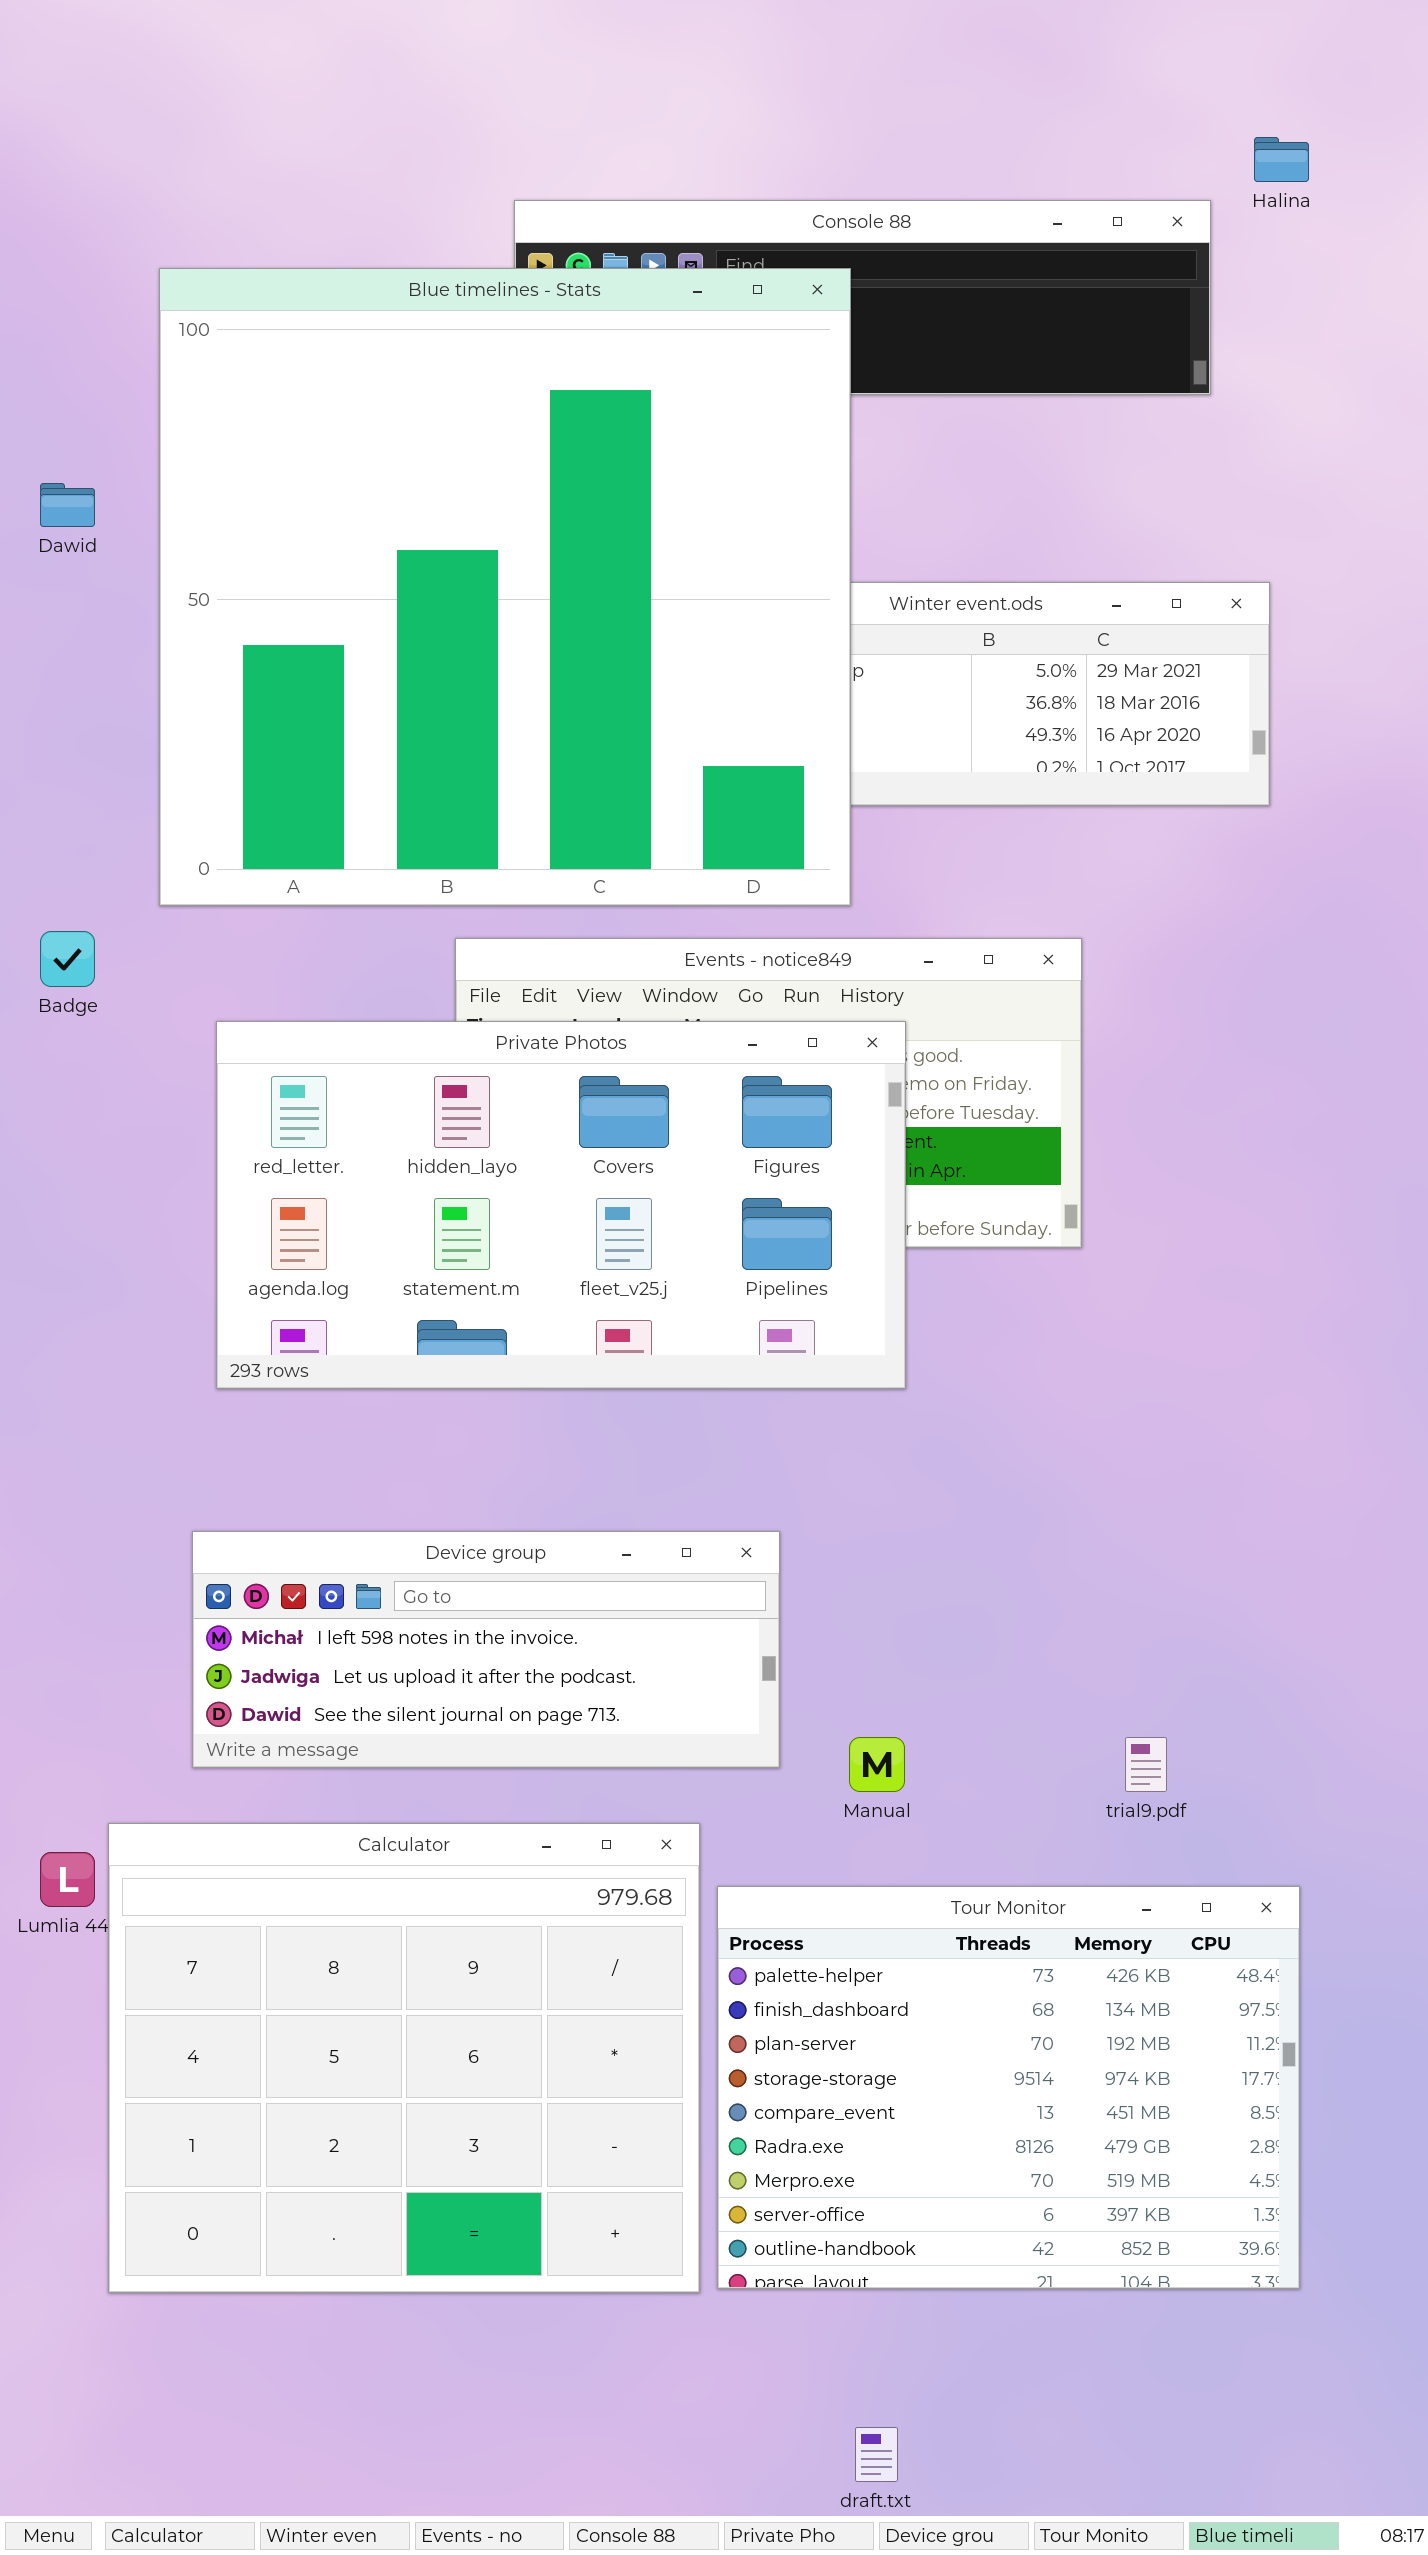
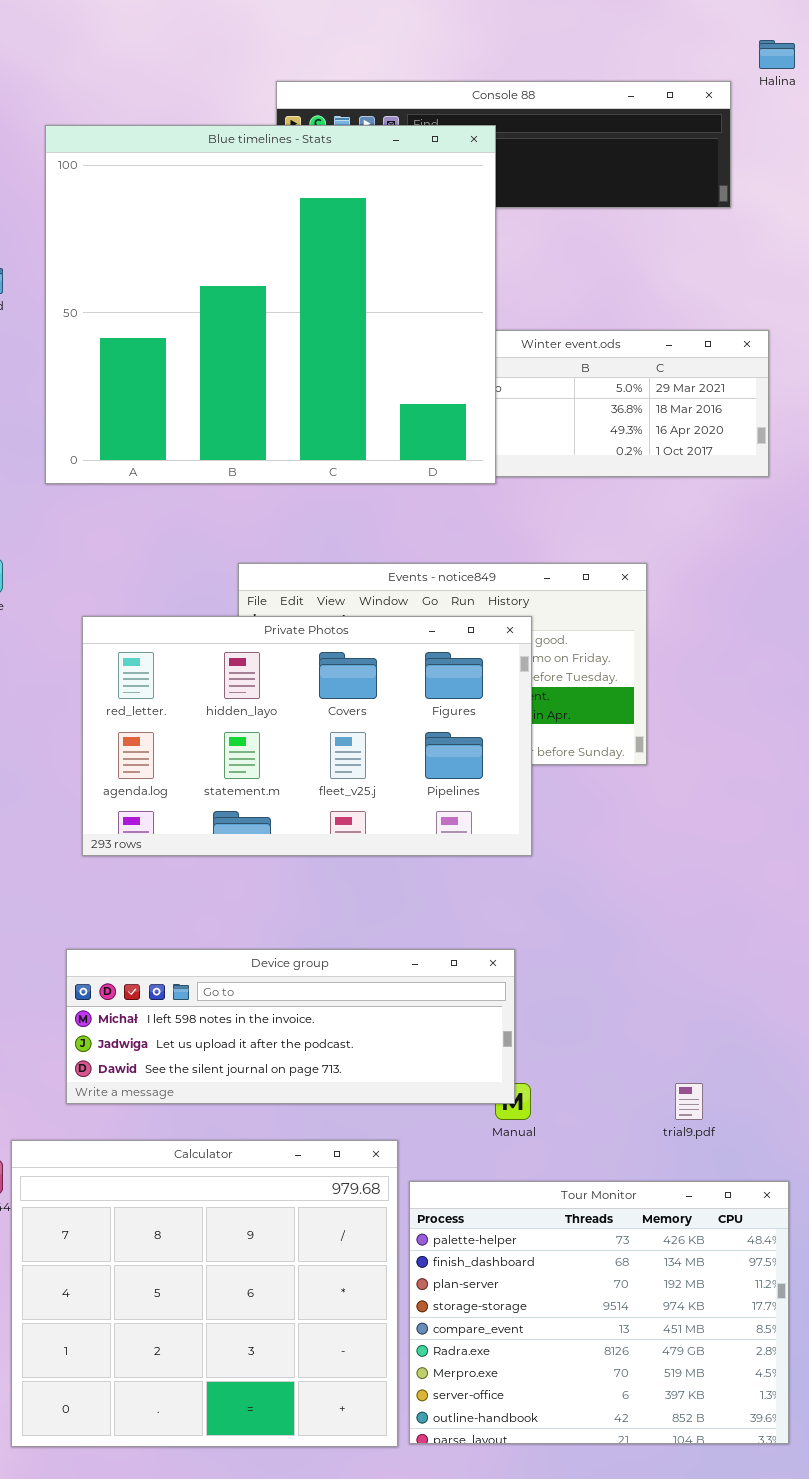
Blue timelines - Stats: [159,268,851,906] -> [45,125,496,484], resized
Device group: [192,1531,780,1768] -> [66,949,515,1104], resized

